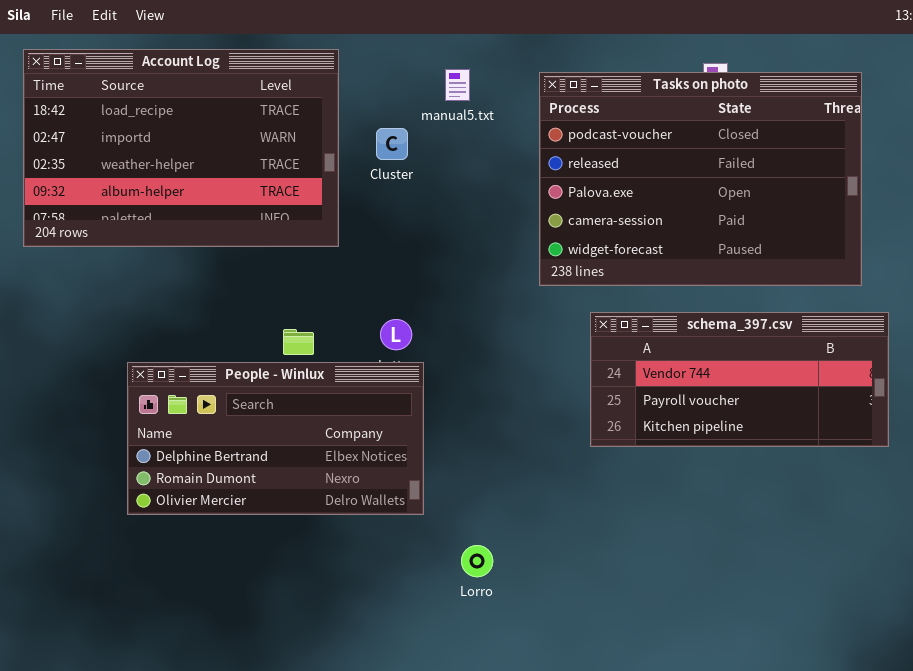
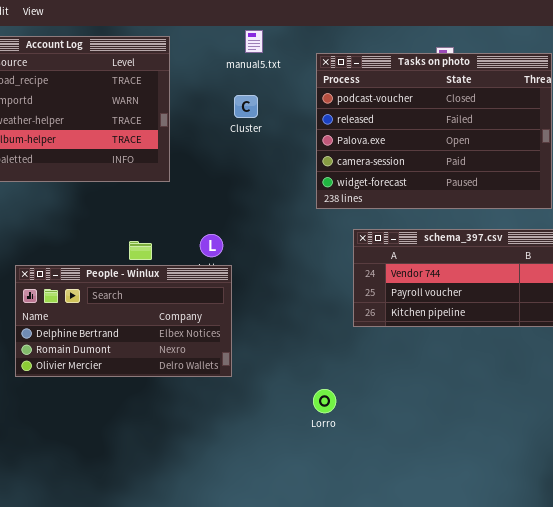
manual5.txt: [445,69,470,101] -> [245,30,263,53], moved
Cluster: [376,128,408,160] -> [234,95,258,118], moved
Lorro: [461,545,493,577] -> [313,389,336,413], moved

